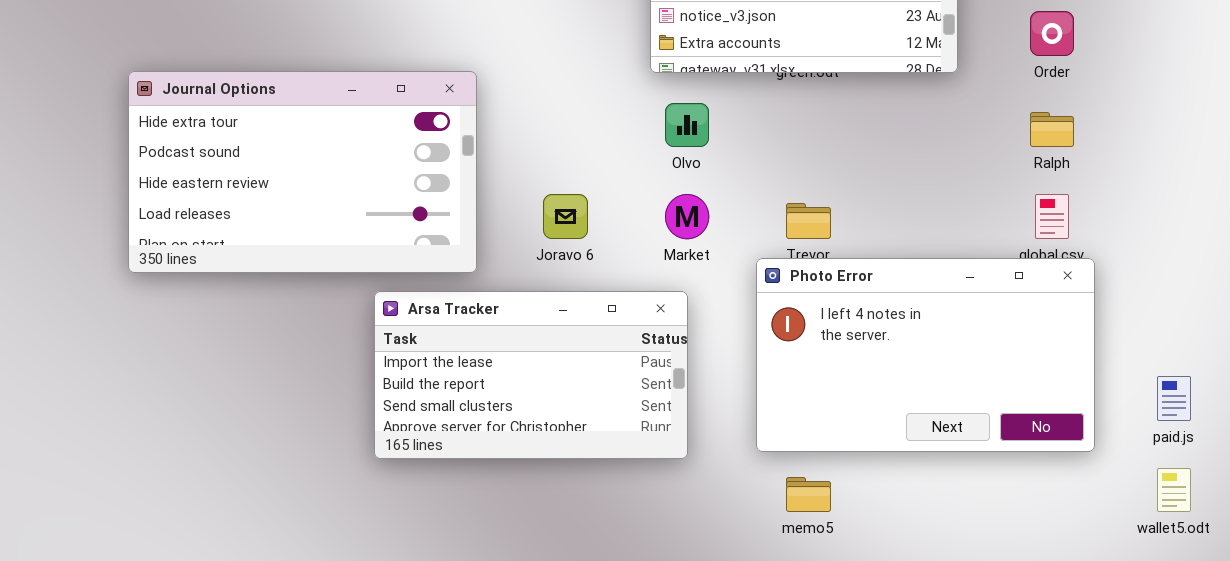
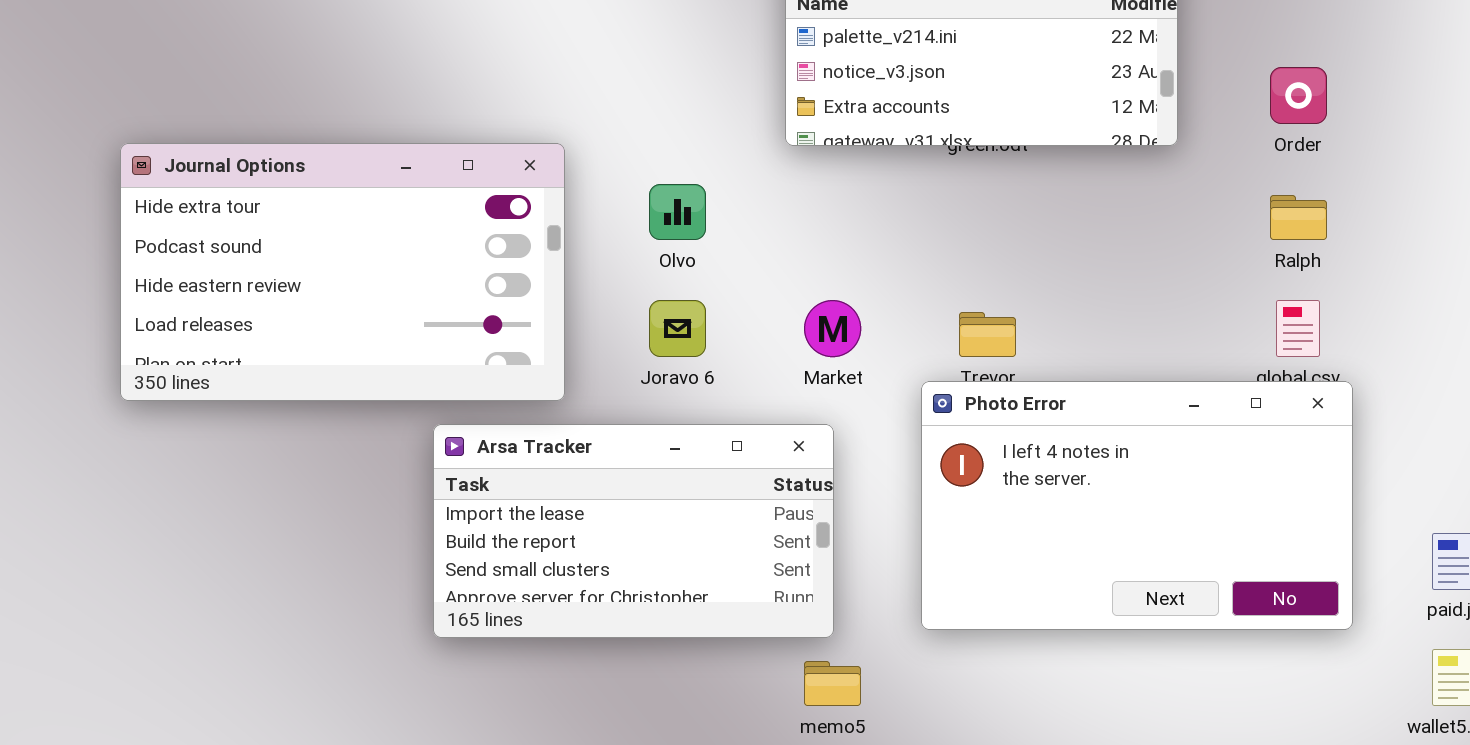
Olvo: [665,103,709,147] -> [649,184,706,240], moved
memo5: [786,477,831,512] -> [804,661,861,706], moved

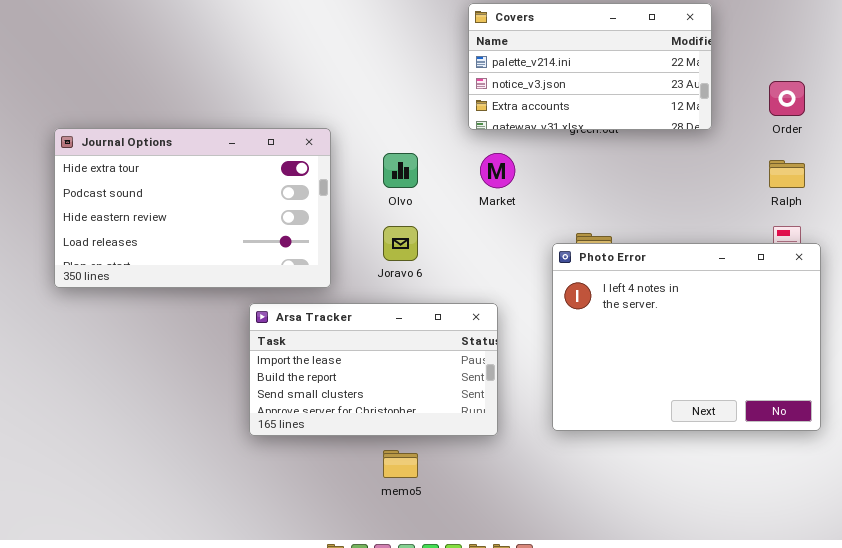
Market: [804,300,861,357] -> [480,153,515,188], moved
Photo Error: [921,381,1353,630] -> [552,243,821,431], resized
memo5: [804,661,861,706] -> [383,450,418,478], moved

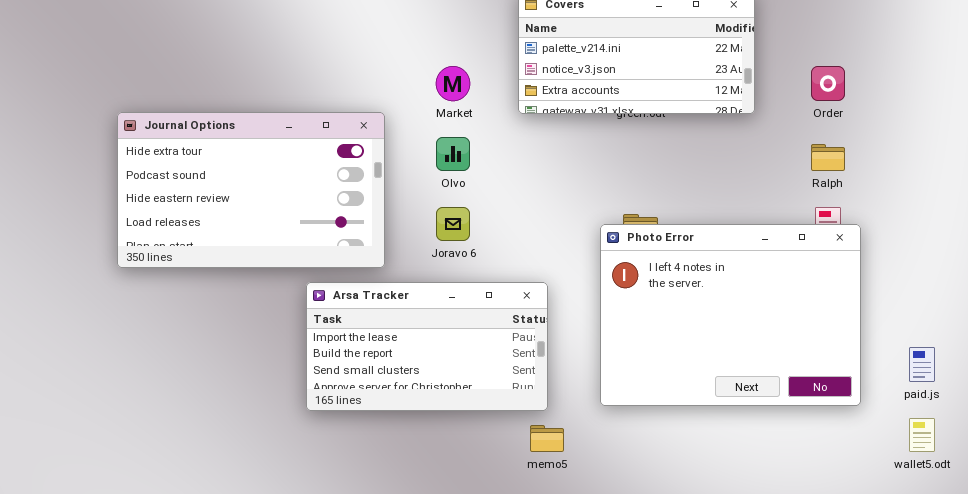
Market: [480,153,515,188] -> [436,66,470,101], moved
memo5: [383,450,418,478] -> [530,425,564,452], moved

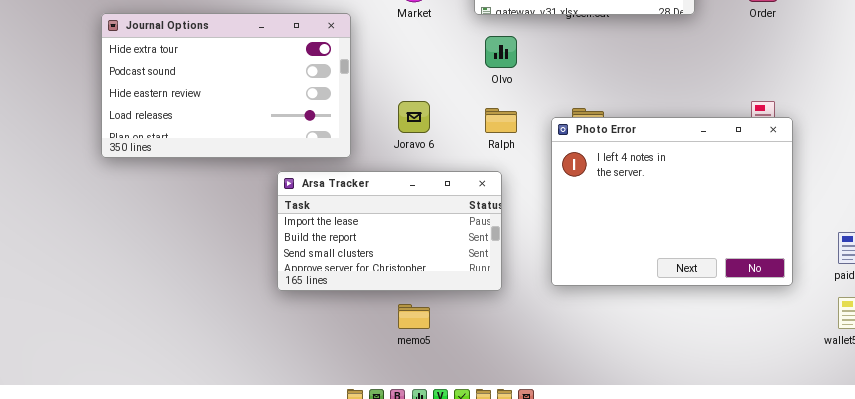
Olvo: [436,137,470,171] -> [485,36,517,68], moved
Ralph: [811,144,845,171] -> [485,108,517,133], moved
memo5: [530,425,564,452] -> [398,304,430,329], moved

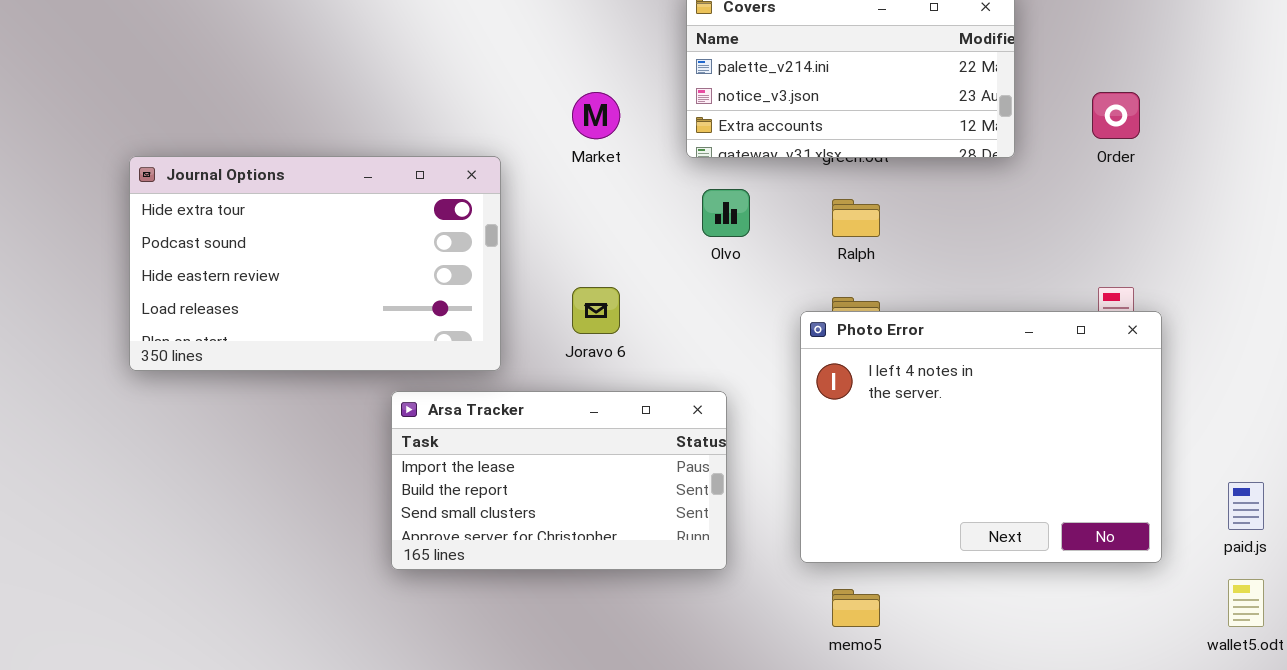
Ralph: [485,108,517,133] -> [832,199,880,237], moved
memo5: [398,304,430,329] -> [832,589,880,627], moved

